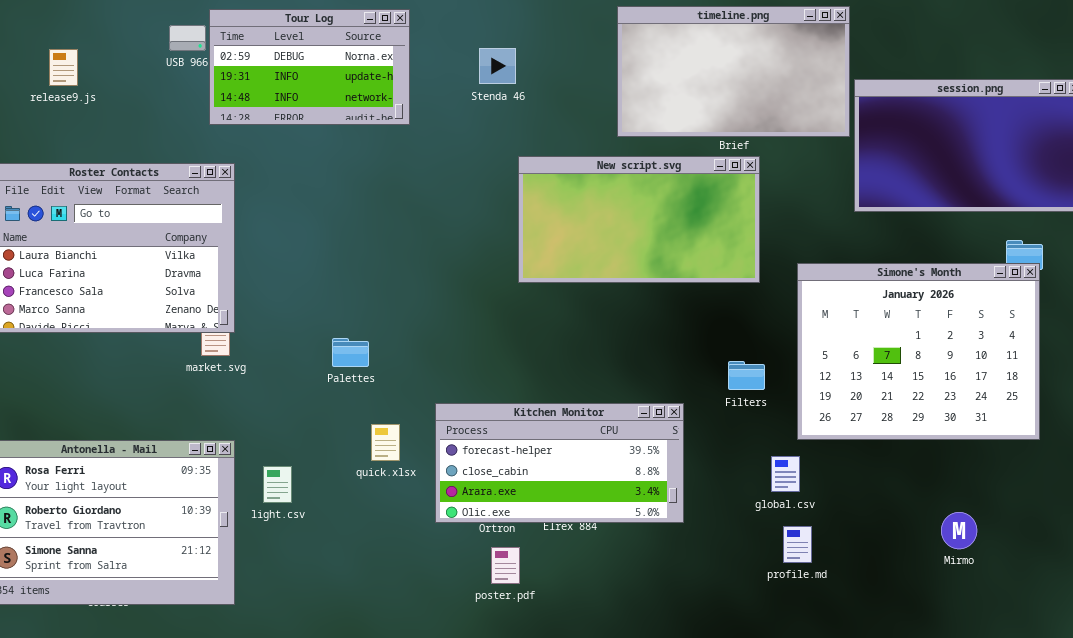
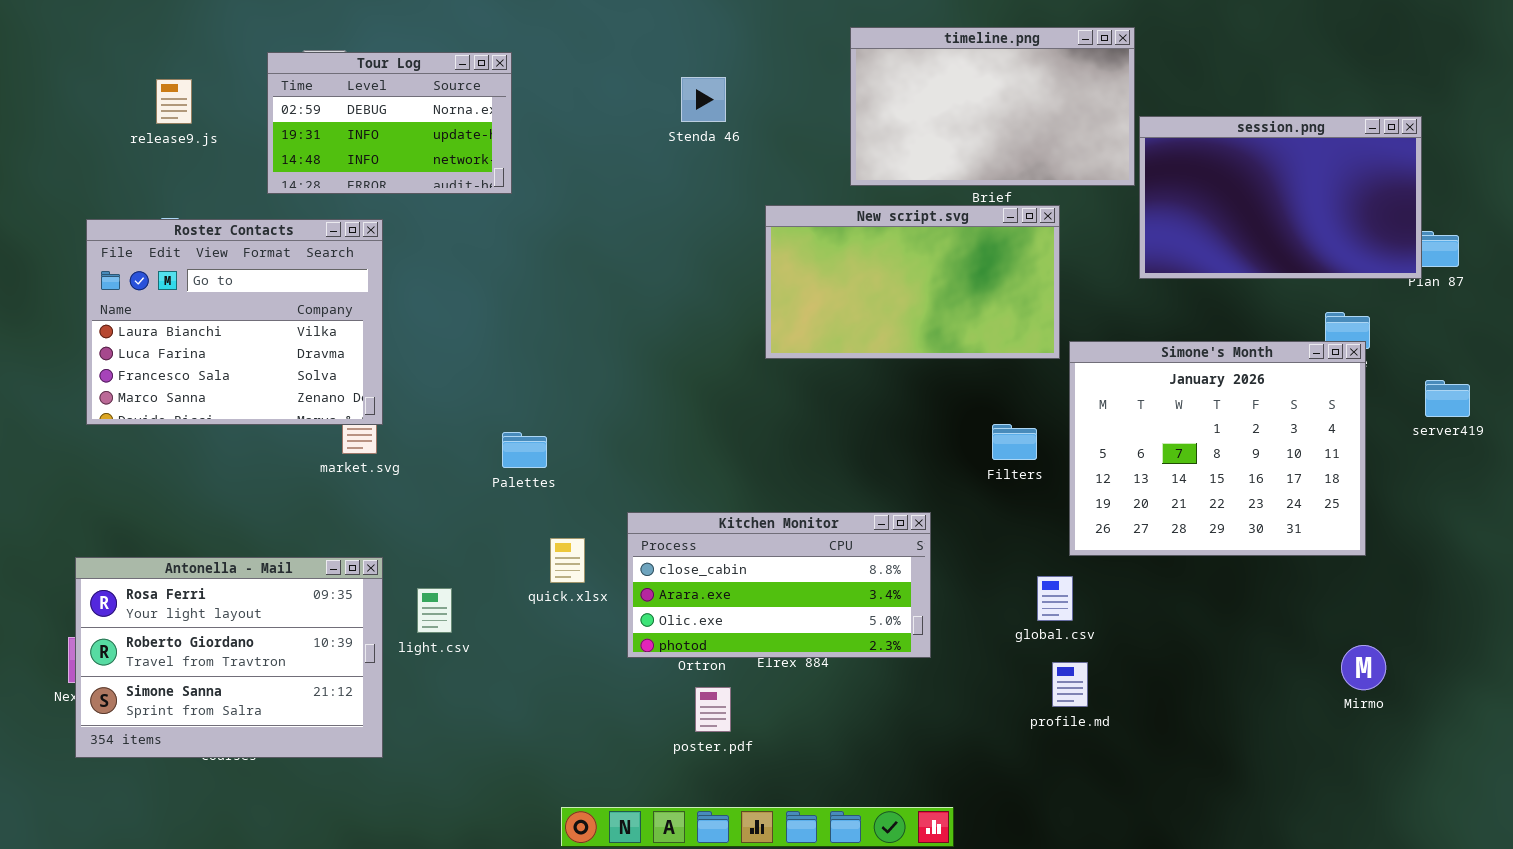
Tour Log: [209,9,410,125] -> [267,52,512,194], moved
New script.svg: [518,156,760,283] -> [765,205,1060,359], moved
Filters: [728,361,765,390] -> [992,424,1037,460], moved
Kitchen Monitor: [435,403,684,523] -> [627,512,931,658], scrolled down 1 row
Mirmo: [941,512,977,549] -> [1341,645,1386,690], moved

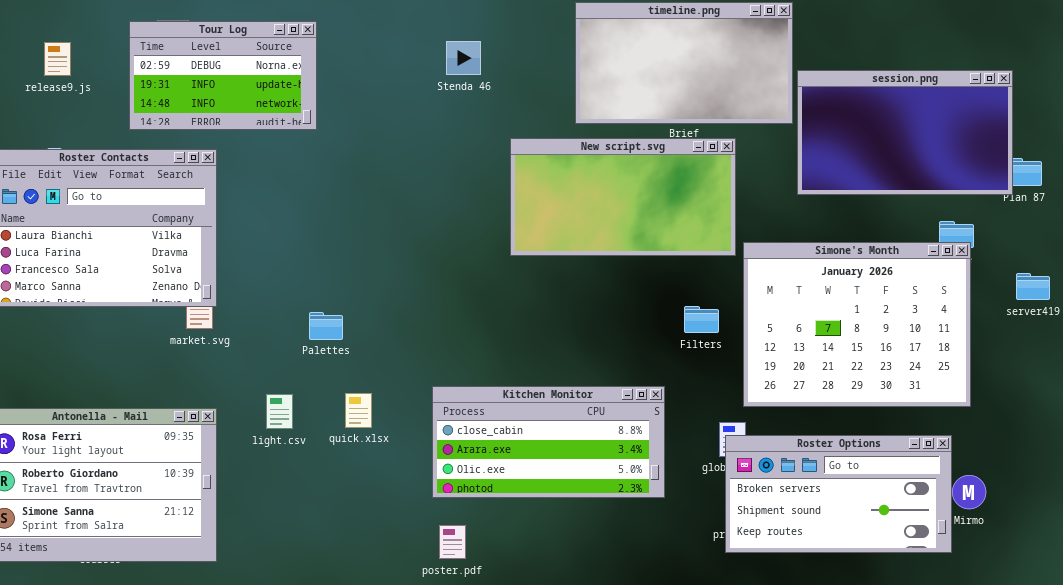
Kitchen Monitor: [627,512,931,658] -> [432,386,665,498], moved
light.csv: [417,588,452,633] -> [266,394,293,429], moved
Roster Options: none -> [725,435,952,553], opened
poster.pdf: [695,687,731,732] -> [439,525,466,559], moved

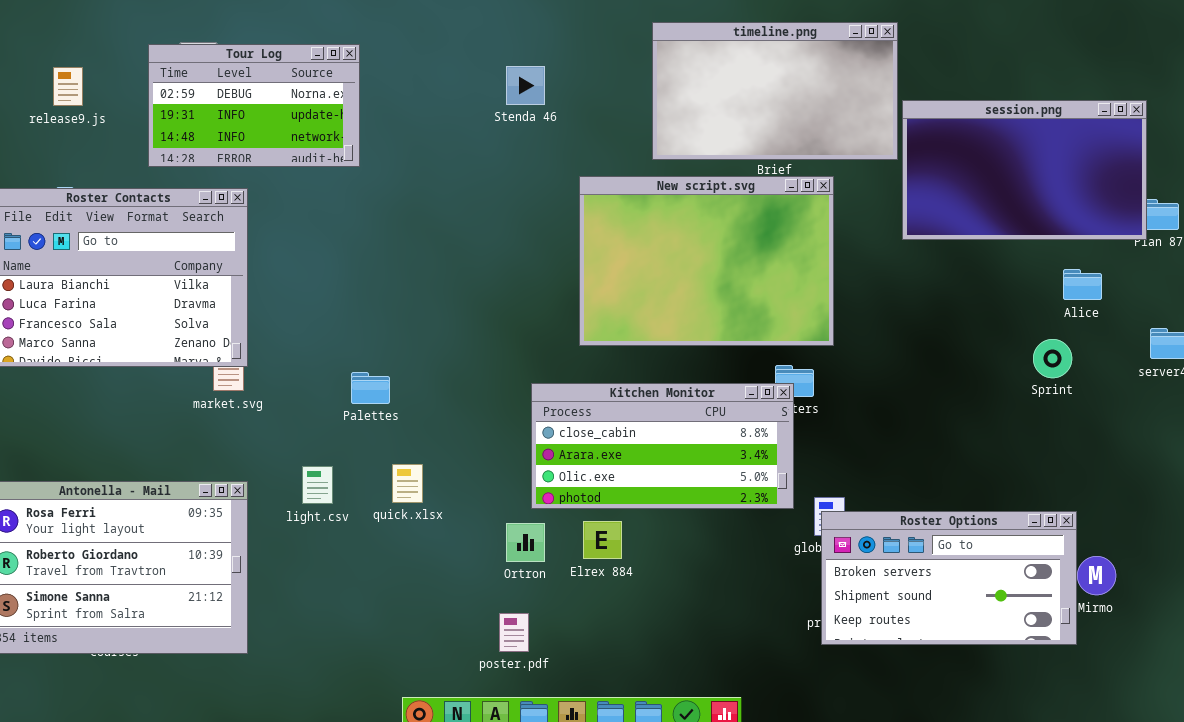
New script.svg: [510,138,736,256] -> [579,176,834,346], resized
Simone's Month: [743,242,971,407] -> none, closed
Kitchen Monitor: [432,386,665,498] -> [531,383,794,509], moved

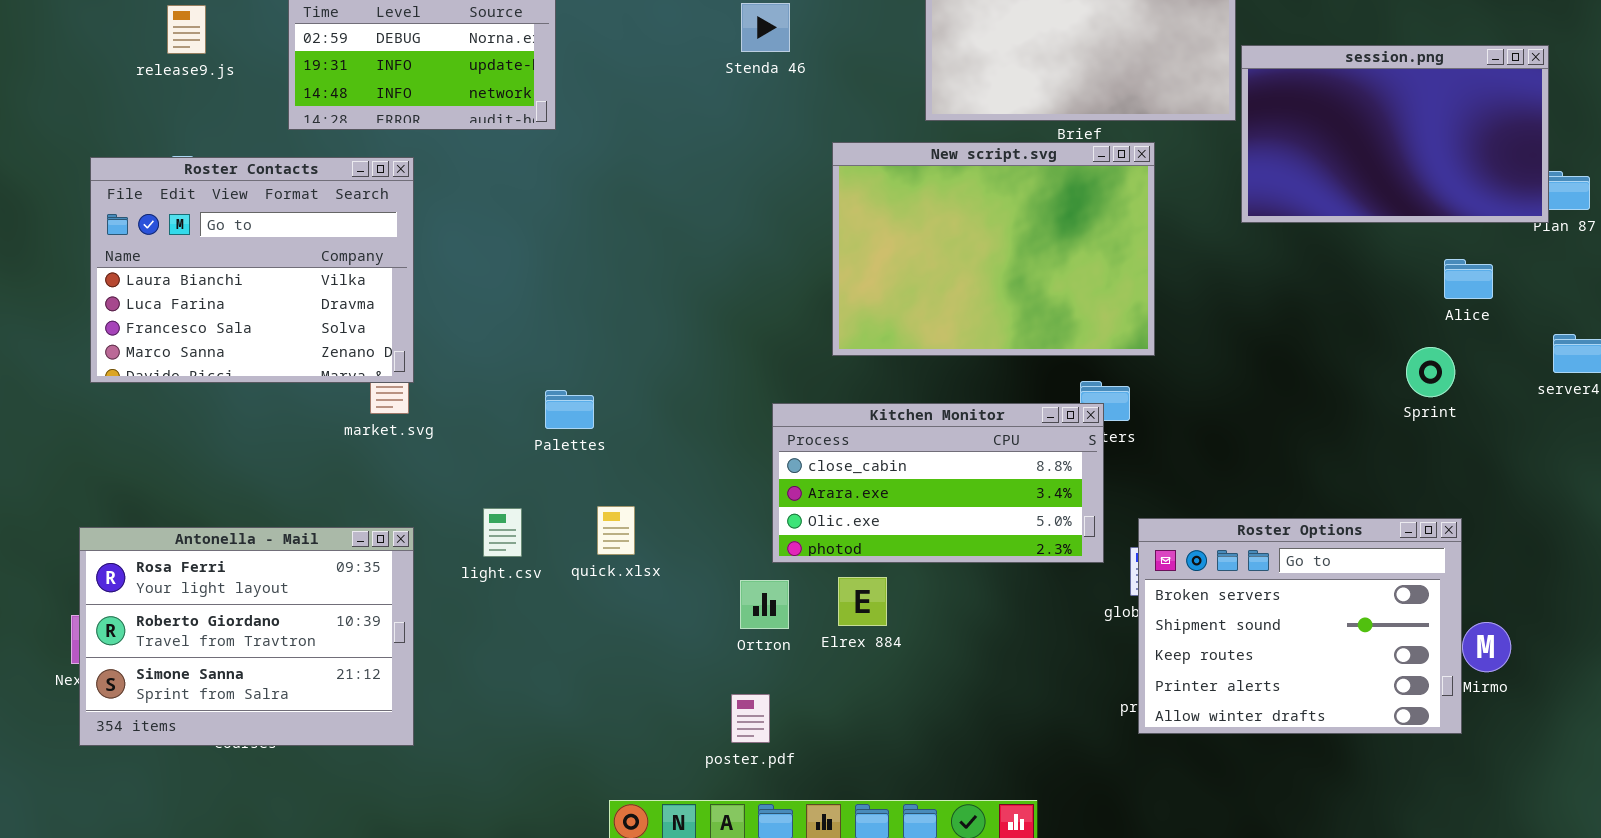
Roster Options: [821,511,1077,645] -> [1138,518,1462,734], resized

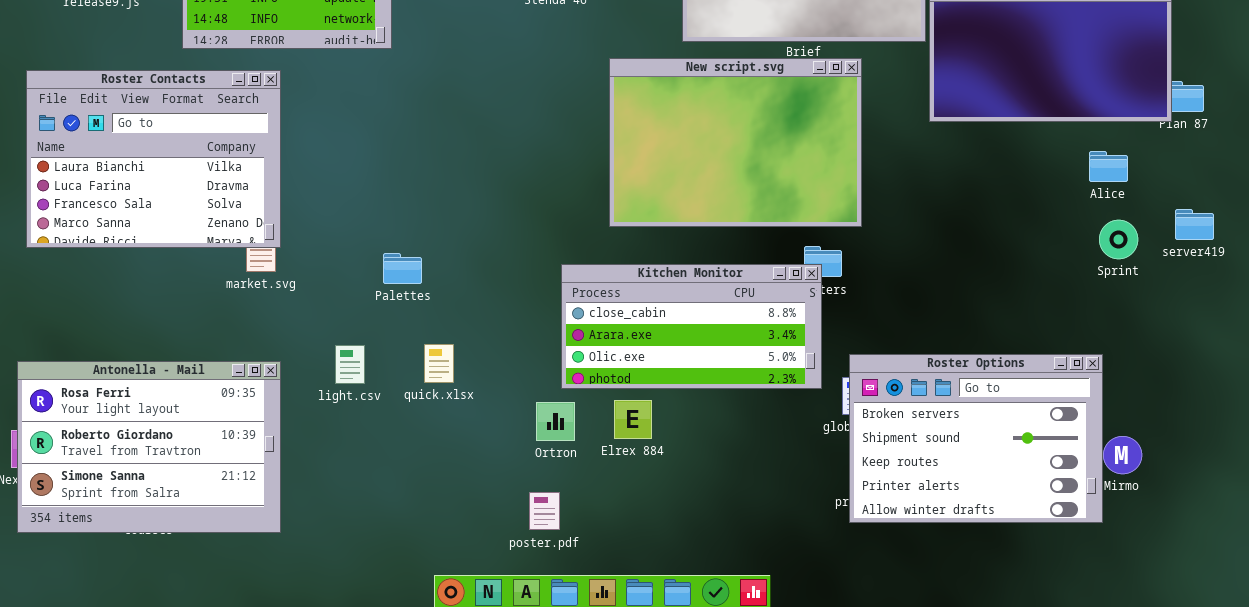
Sprint: [1406,347,1455,397] -> [1099,220,1138,259], moved

